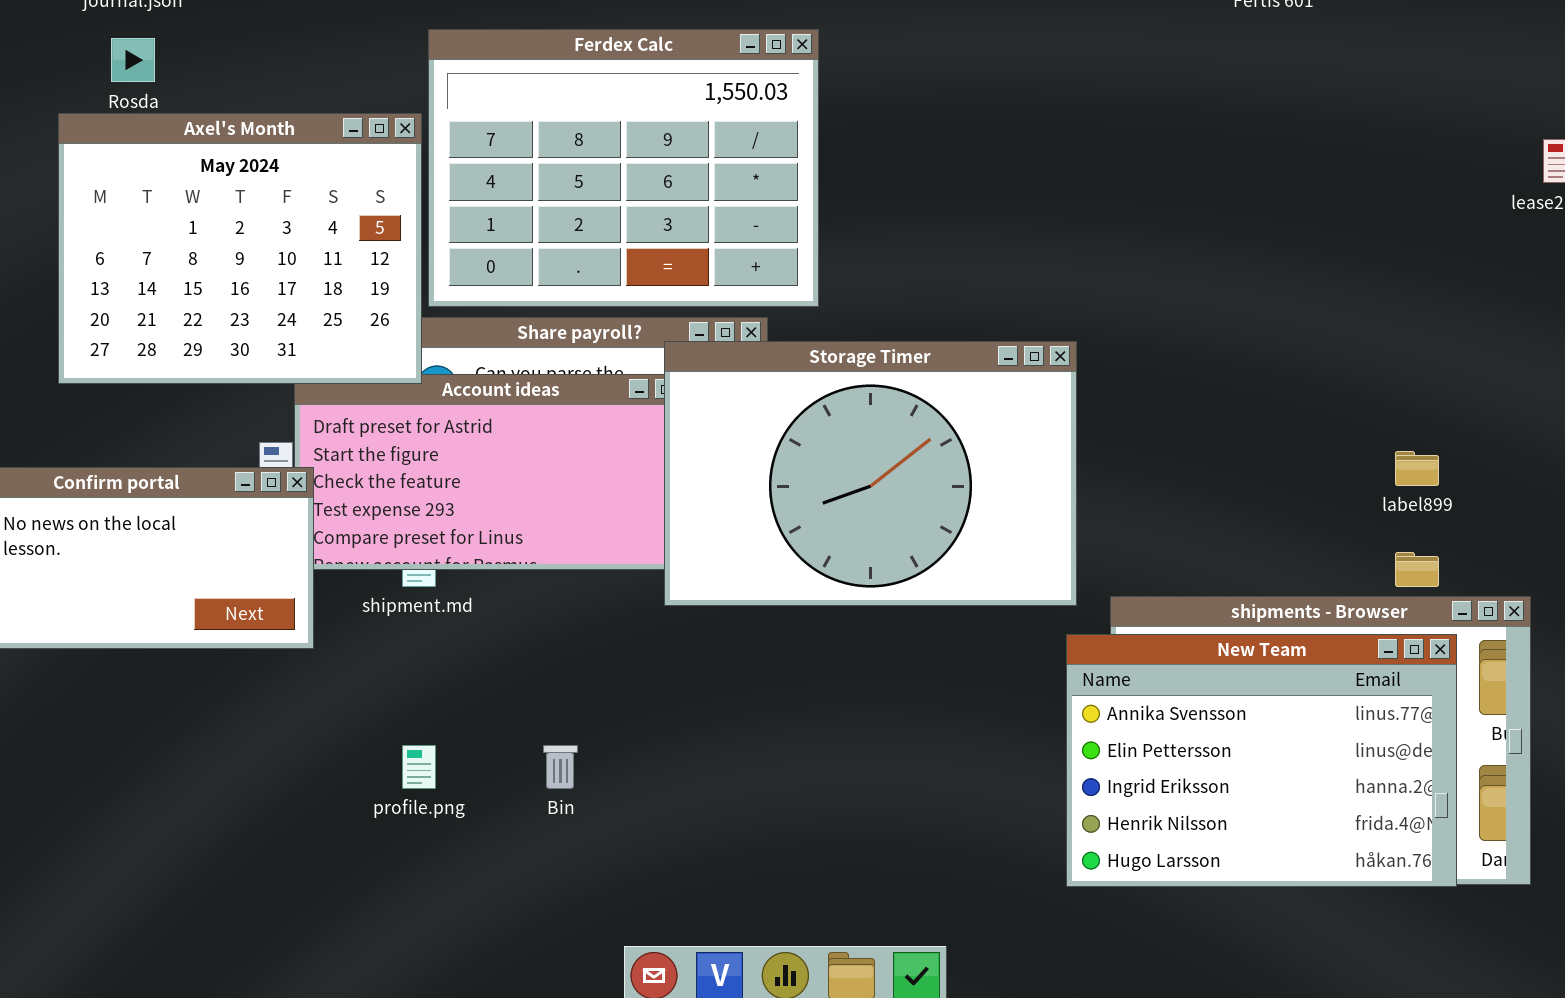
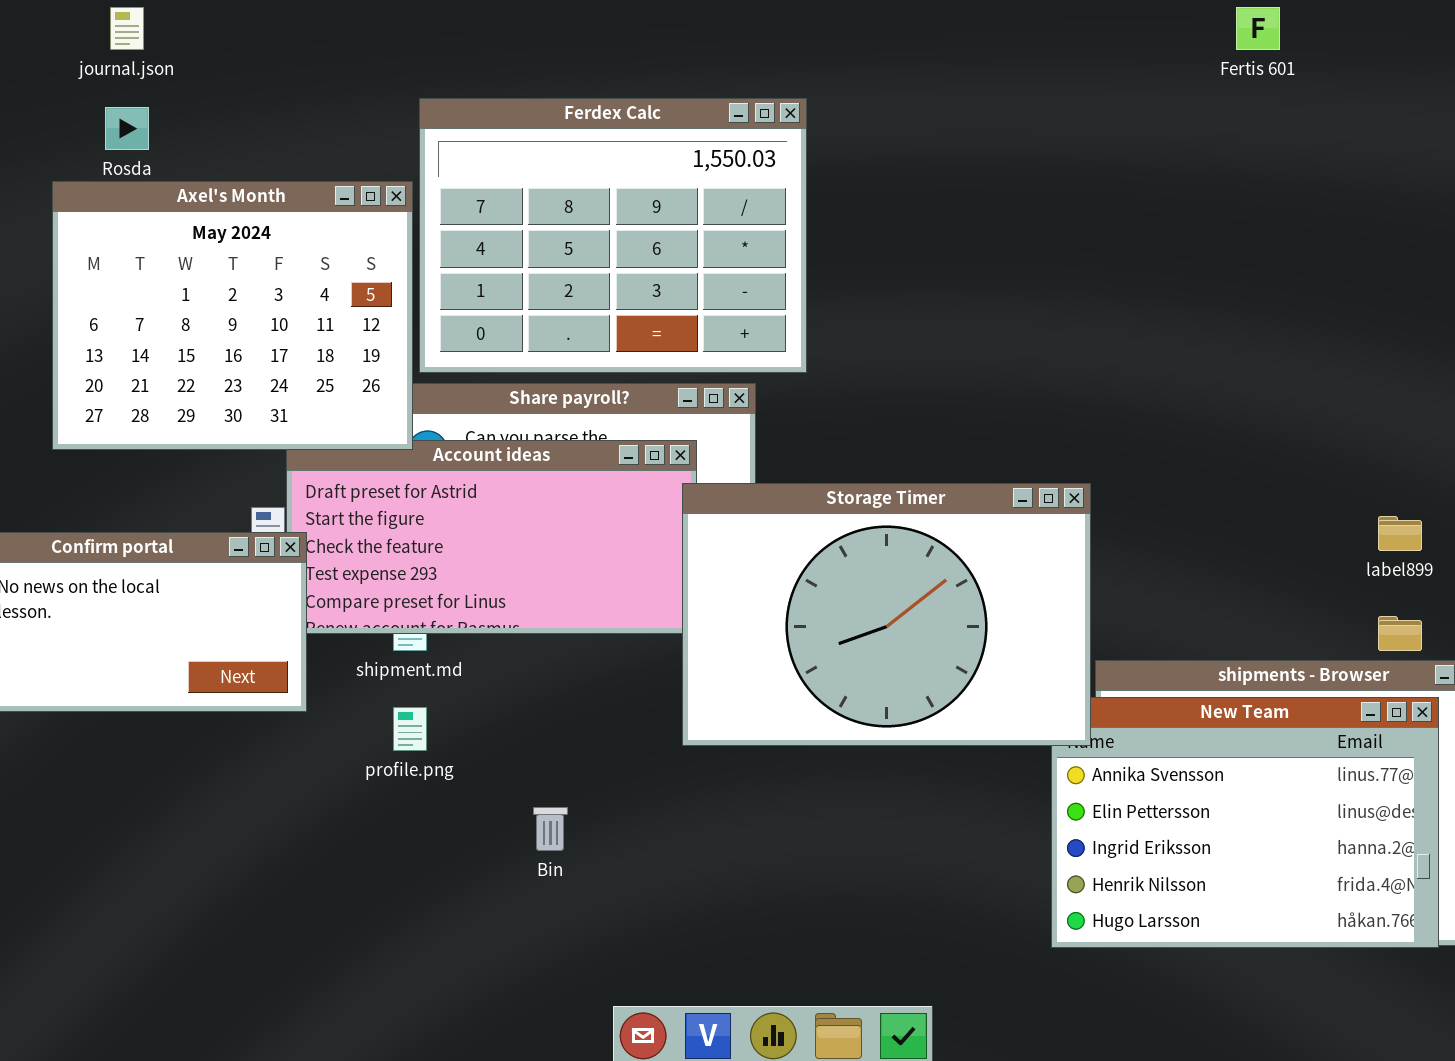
Storage Timer: [664,341,1077,606] -> [682,483,1091,746], moved
profile.png: [402,745,436,789] -> [393,707,427,751], moved

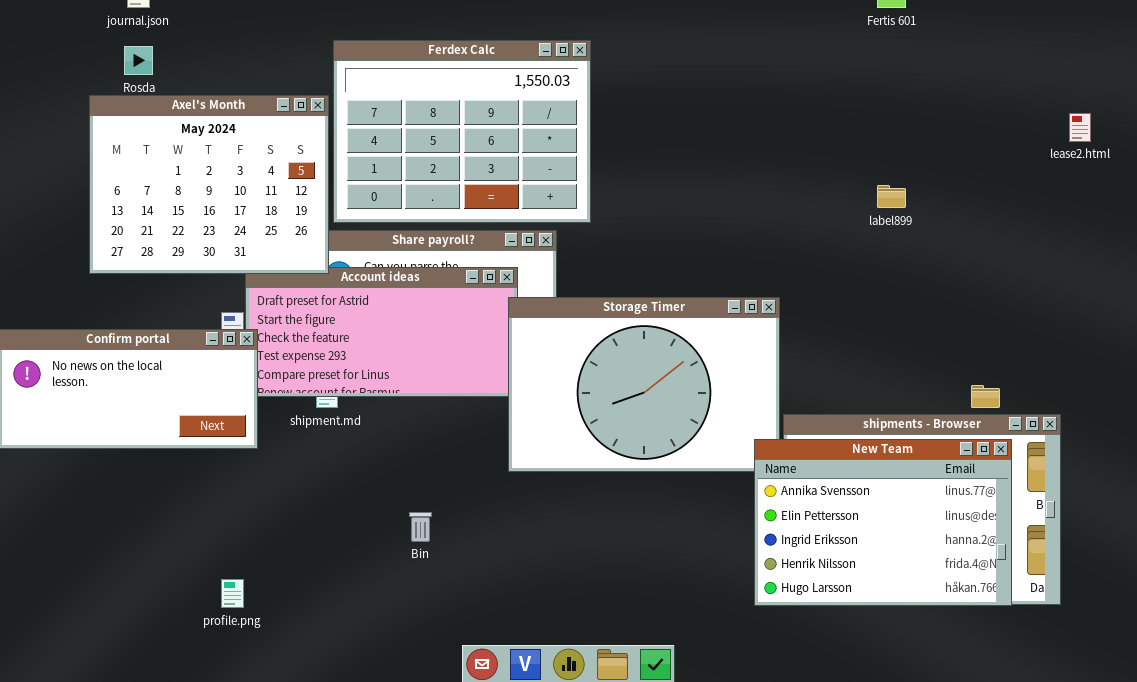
label899: [1378,516,1422,551] -> [877,185,906,208], moved
New Team: [1051,697,1439,948] -> [754,439,1012,606], raised
profile.png: [393,707,427,751] -> [221,579,244,608], moved

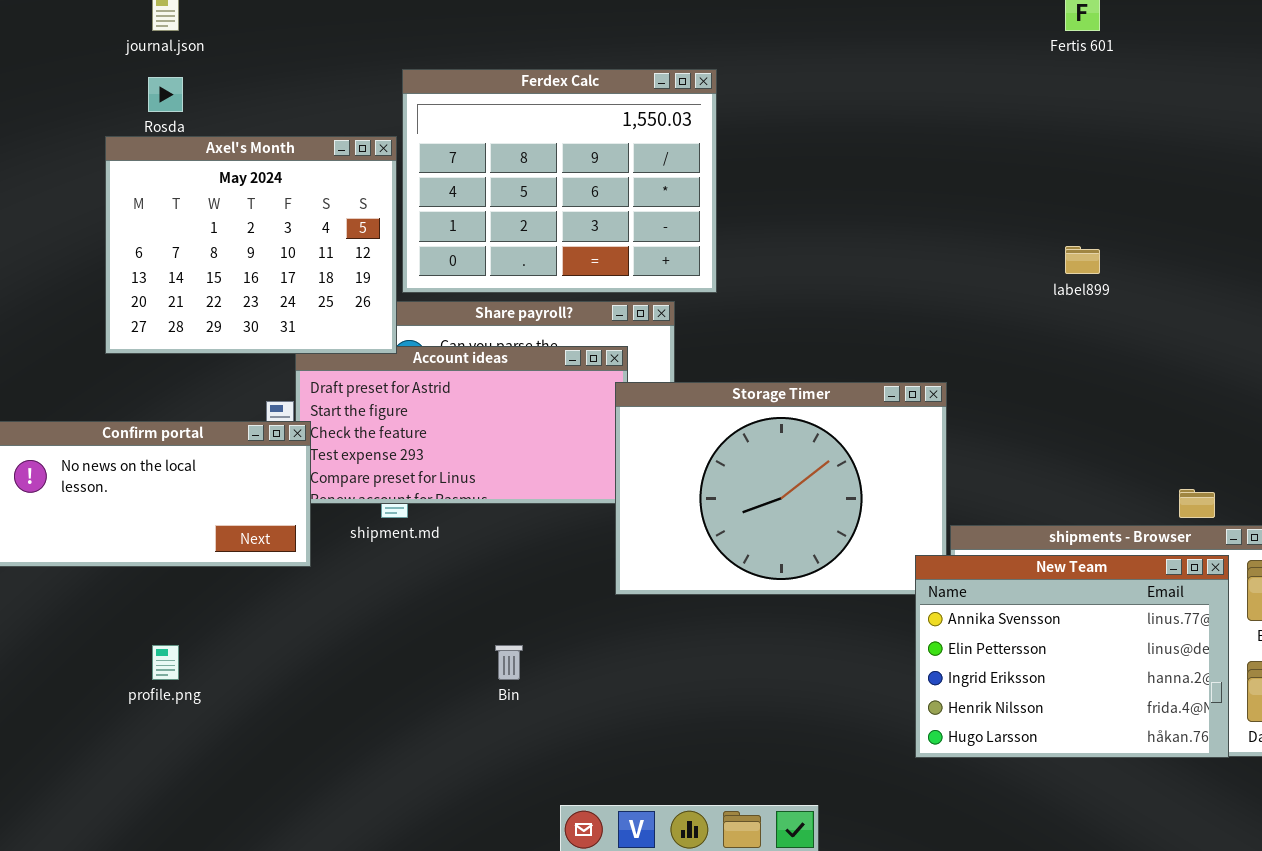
profile.png: [221,579,244,608] -> [152,645,179,680], moved

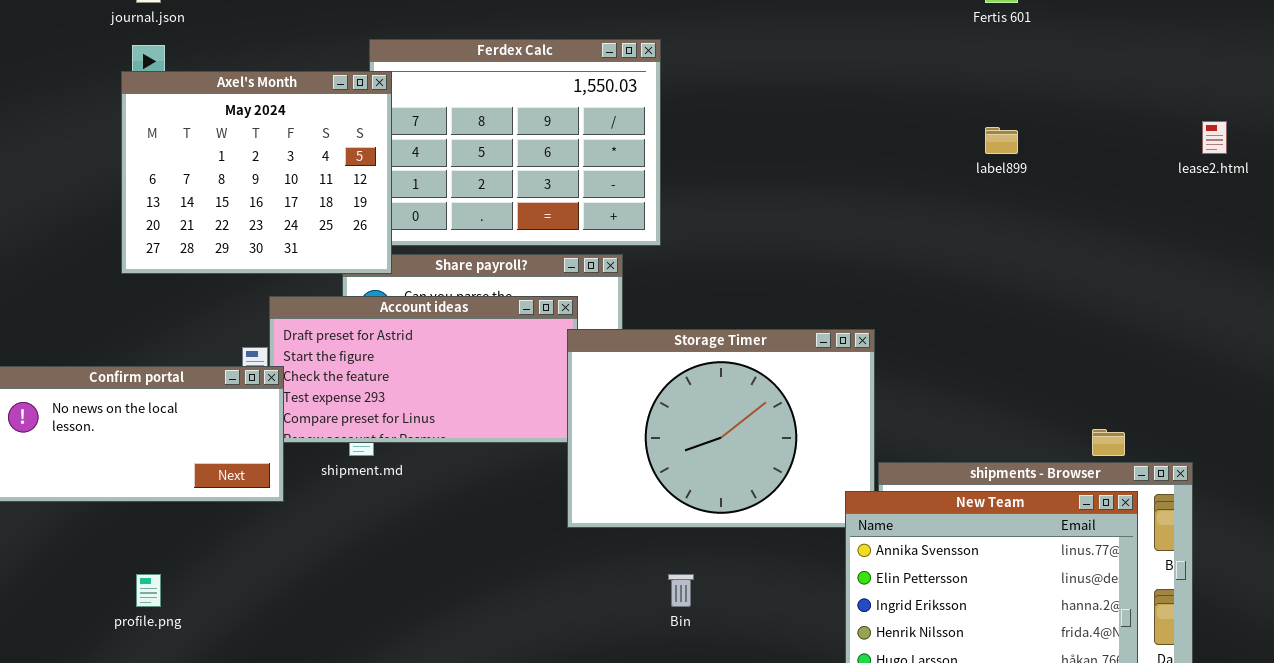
Axel's Month: [105,136,397,354] -> [121,71,392,274], moved
label899: [1065,246,1100,274] -> [985,127,1018,154], moved
Bin: [495,645,523,680] -> [668,574,694,607], moved

